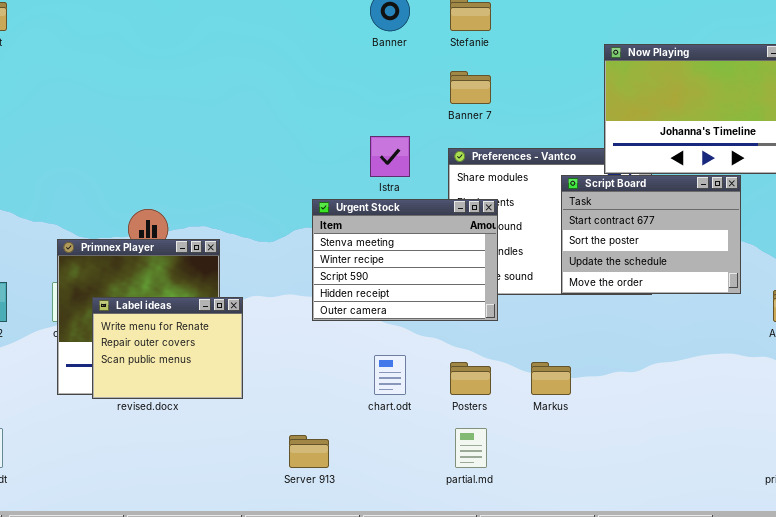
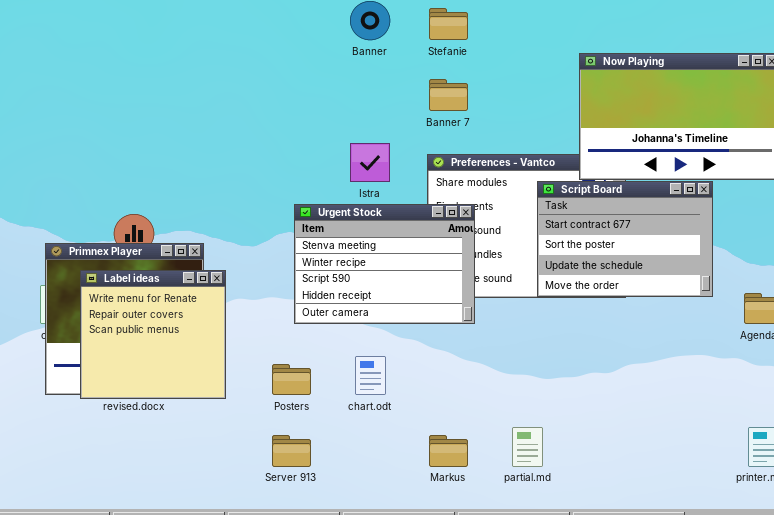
Label ideas: [92,297,243,399] -> [80,270,226,399], resized
Posters: [450,362,491,395] -> [272,364,311,395], moved
Markus: [531,362,571,395] -> [429,435,468,467], moved
partial.md: [455,428,487,468] -> [512,427,543,467], moved

